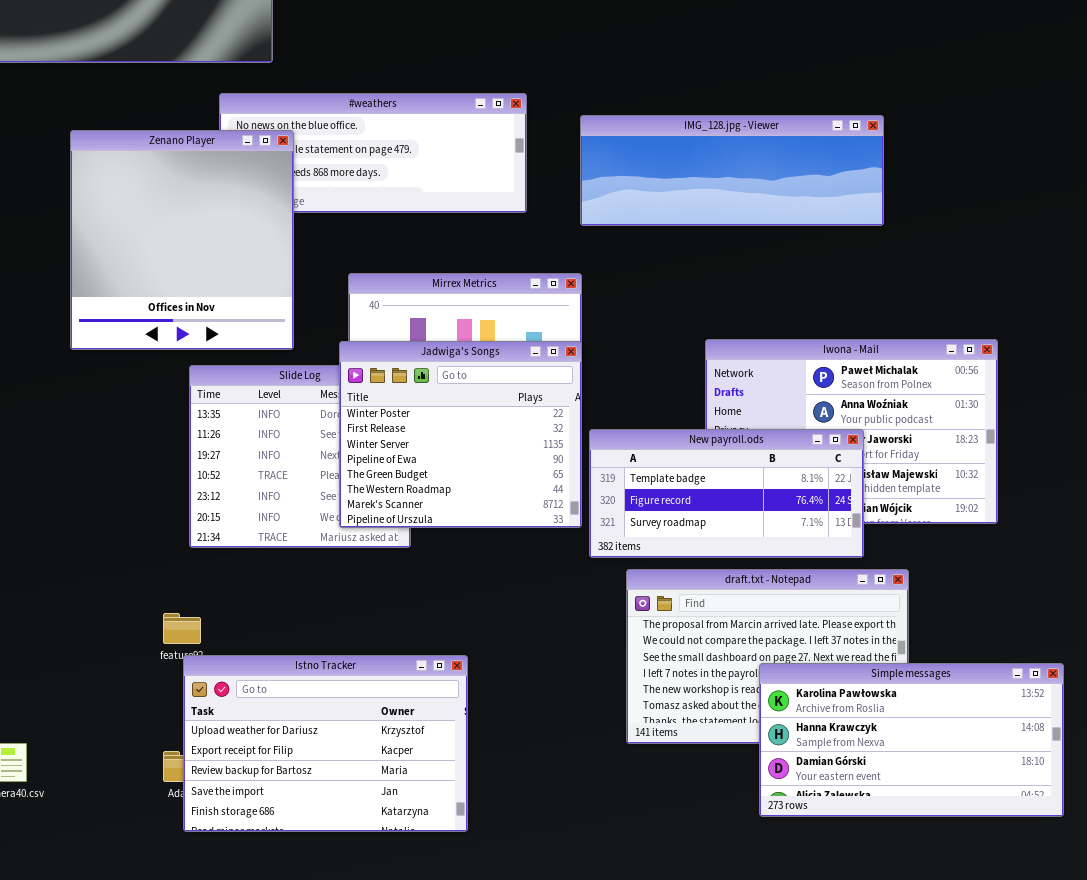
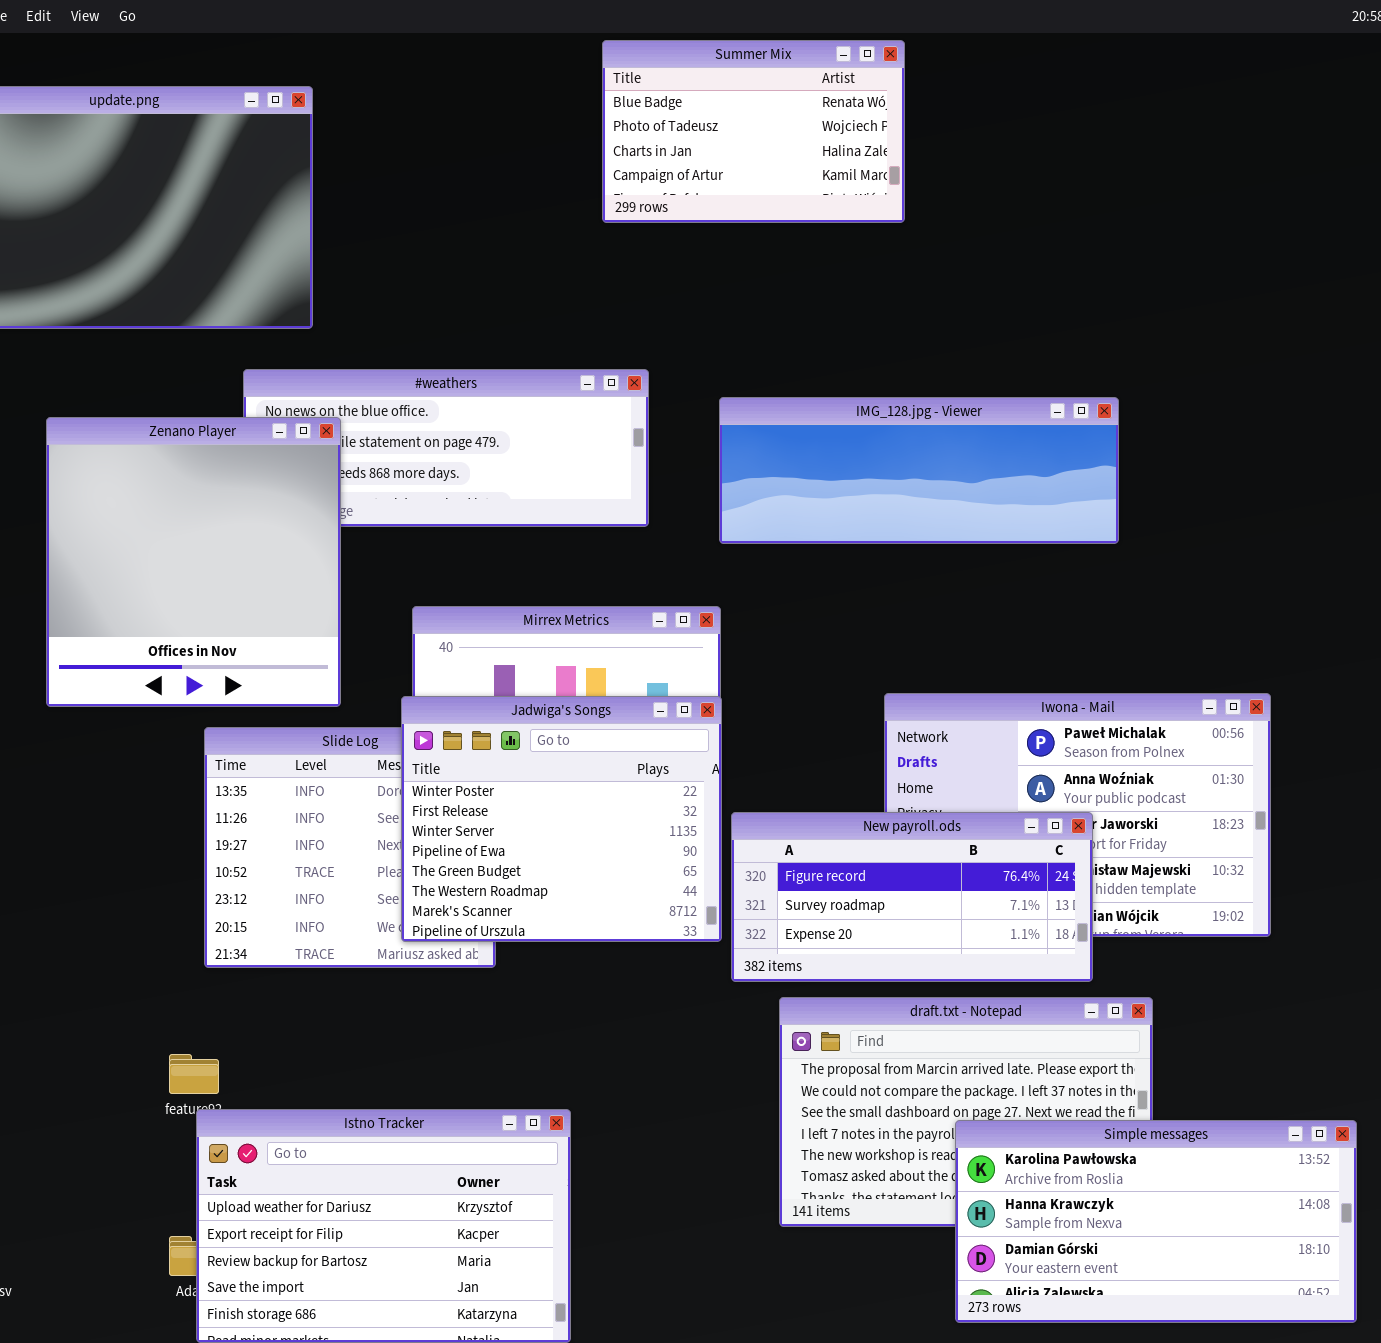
New payroll.ods: [589,429,864,558] -> [731,812,1093,982], scrolled down 1 row

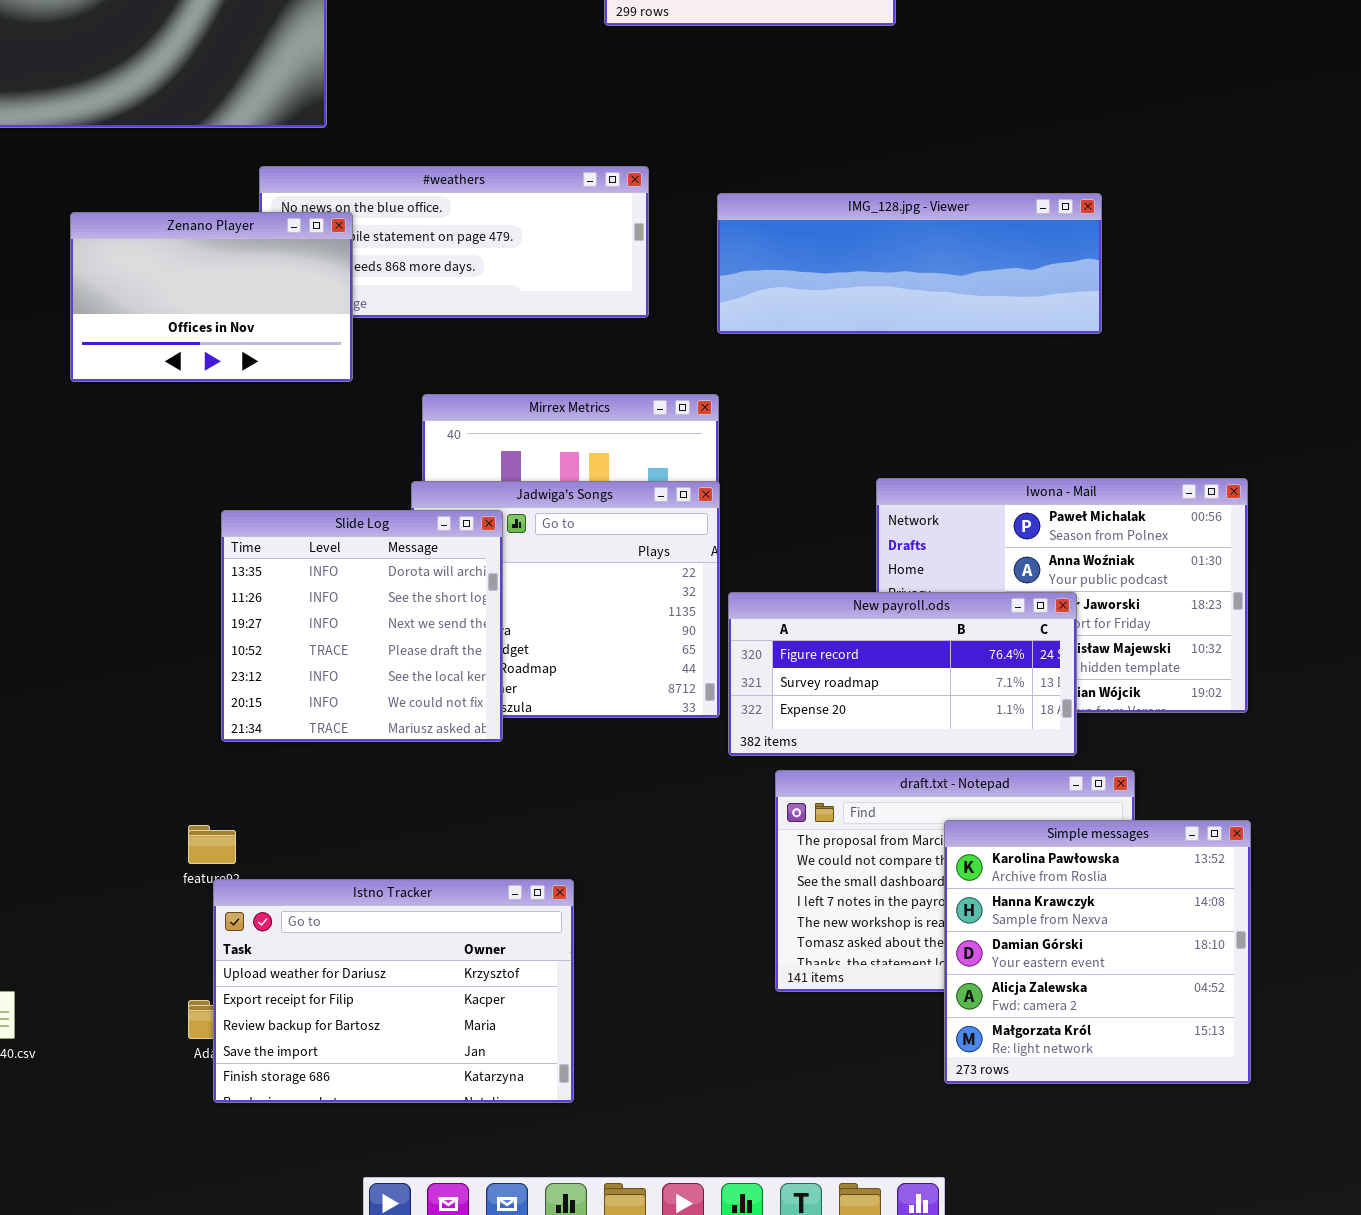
Zenano Player: [46,417,341,707] -> [70,212,353,382], resized
Slide Log: [204,727,496,968] -> [221,510,503,742], raised
Simple messages: [955,1120,1357,1323] -> [944,820,1251,1084], resized

